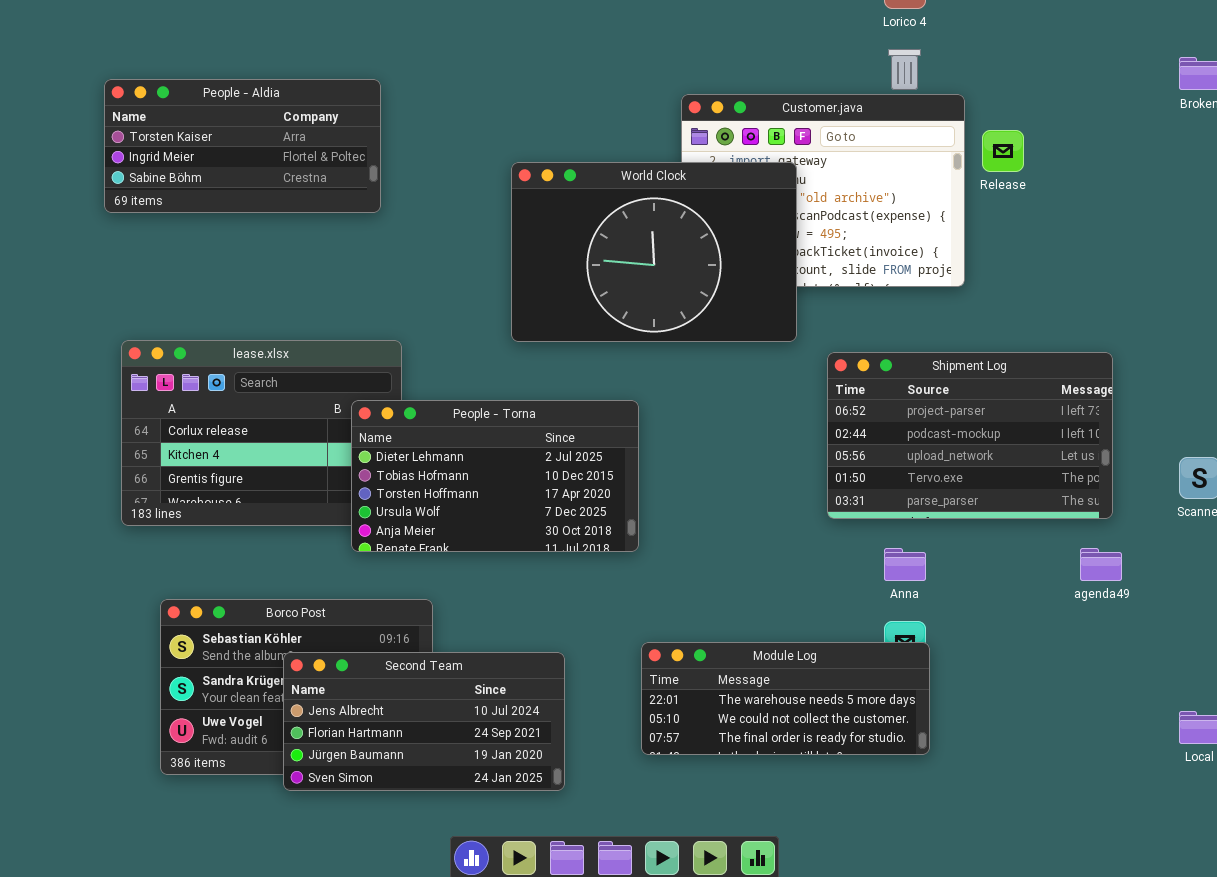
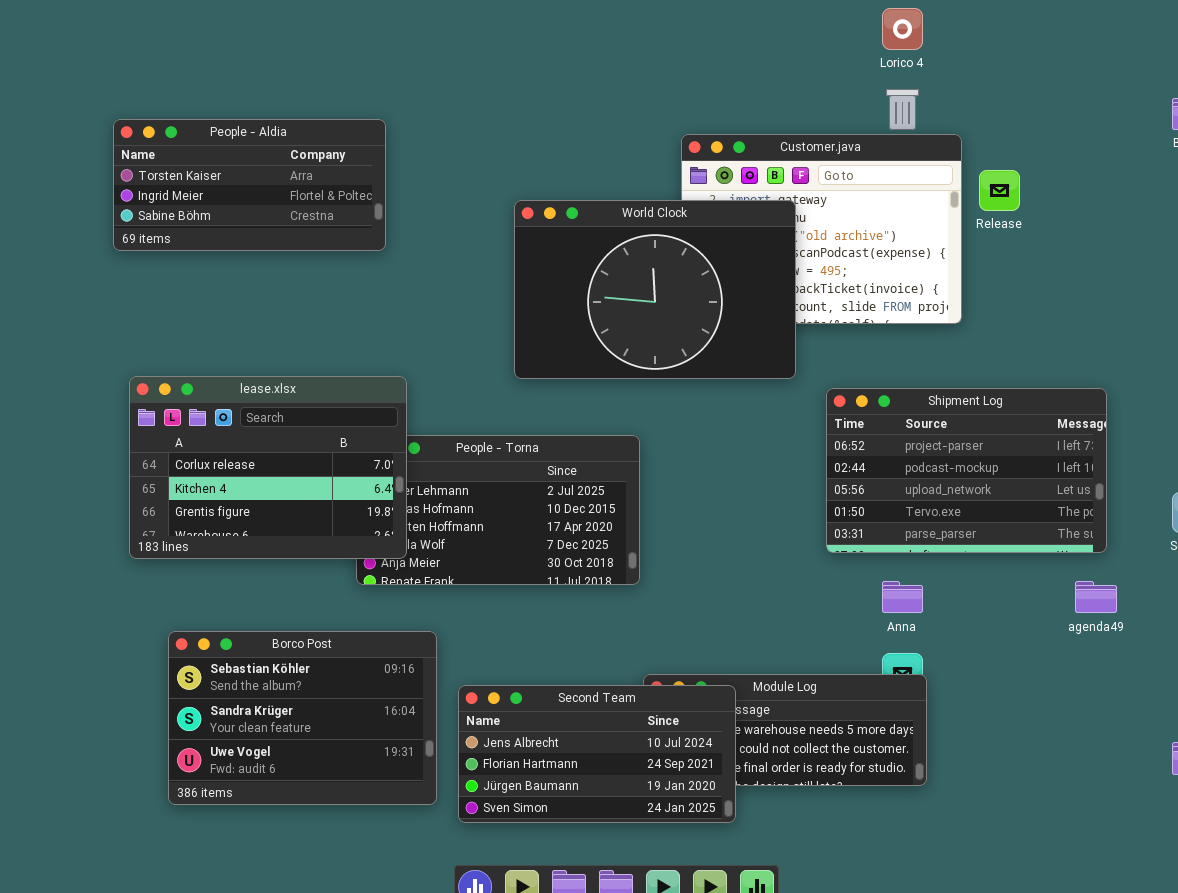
lease.xlsx: [121,340,402,526] -> [129,376,407,559], raised
Second Team: [283,652,565,791] -> [458,685,736,823], moved

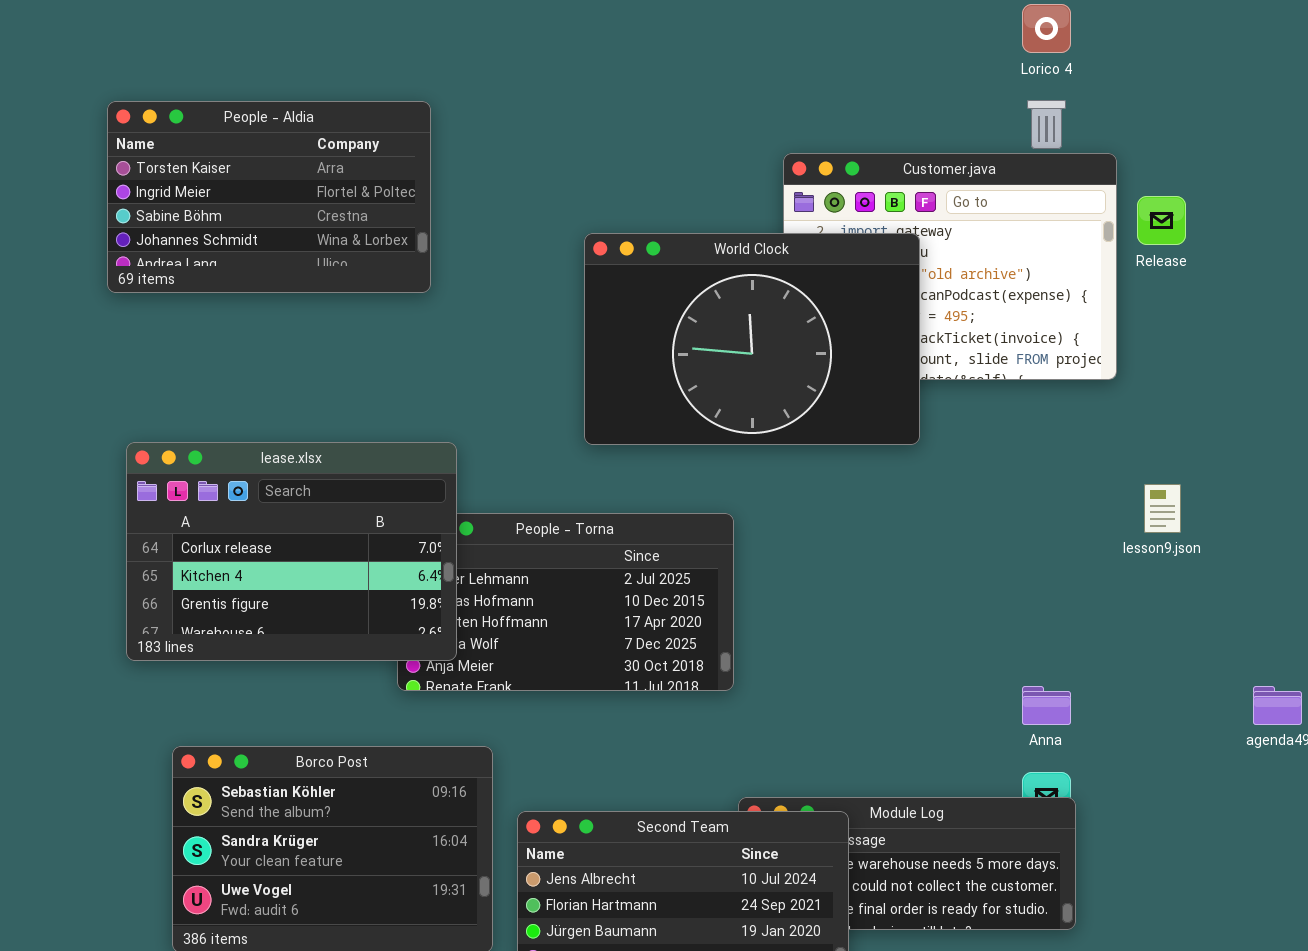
People - Aldia: [113,119,386,251] -> [107,101,431,293], resized
Shipment Log: [826,388,1107,553] -> none, closed

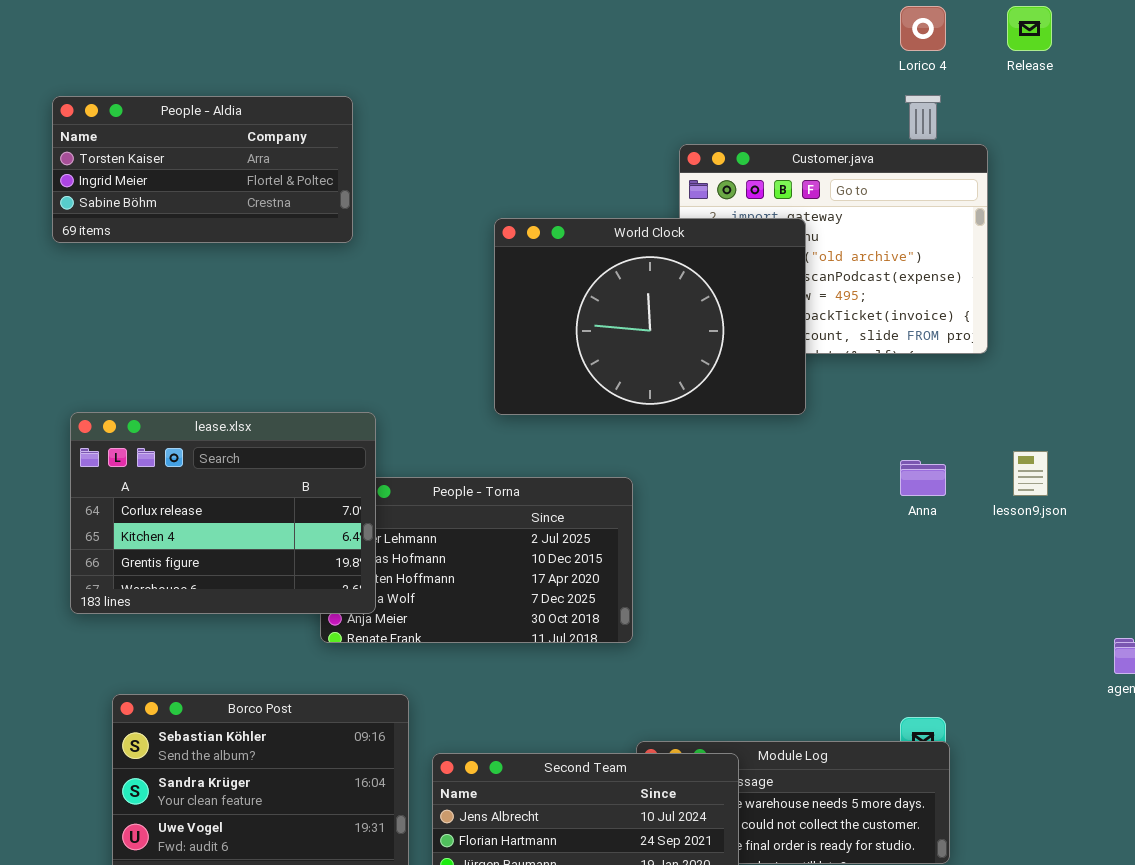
People - Aldia: [107,101,431,293] -> [52,96,353,243], resized
Release: [1137,196,1186,245] -> [1007,6,1052,51], moved
Anna: [1022,686,1071,725] -> [900,460,946,496], moved

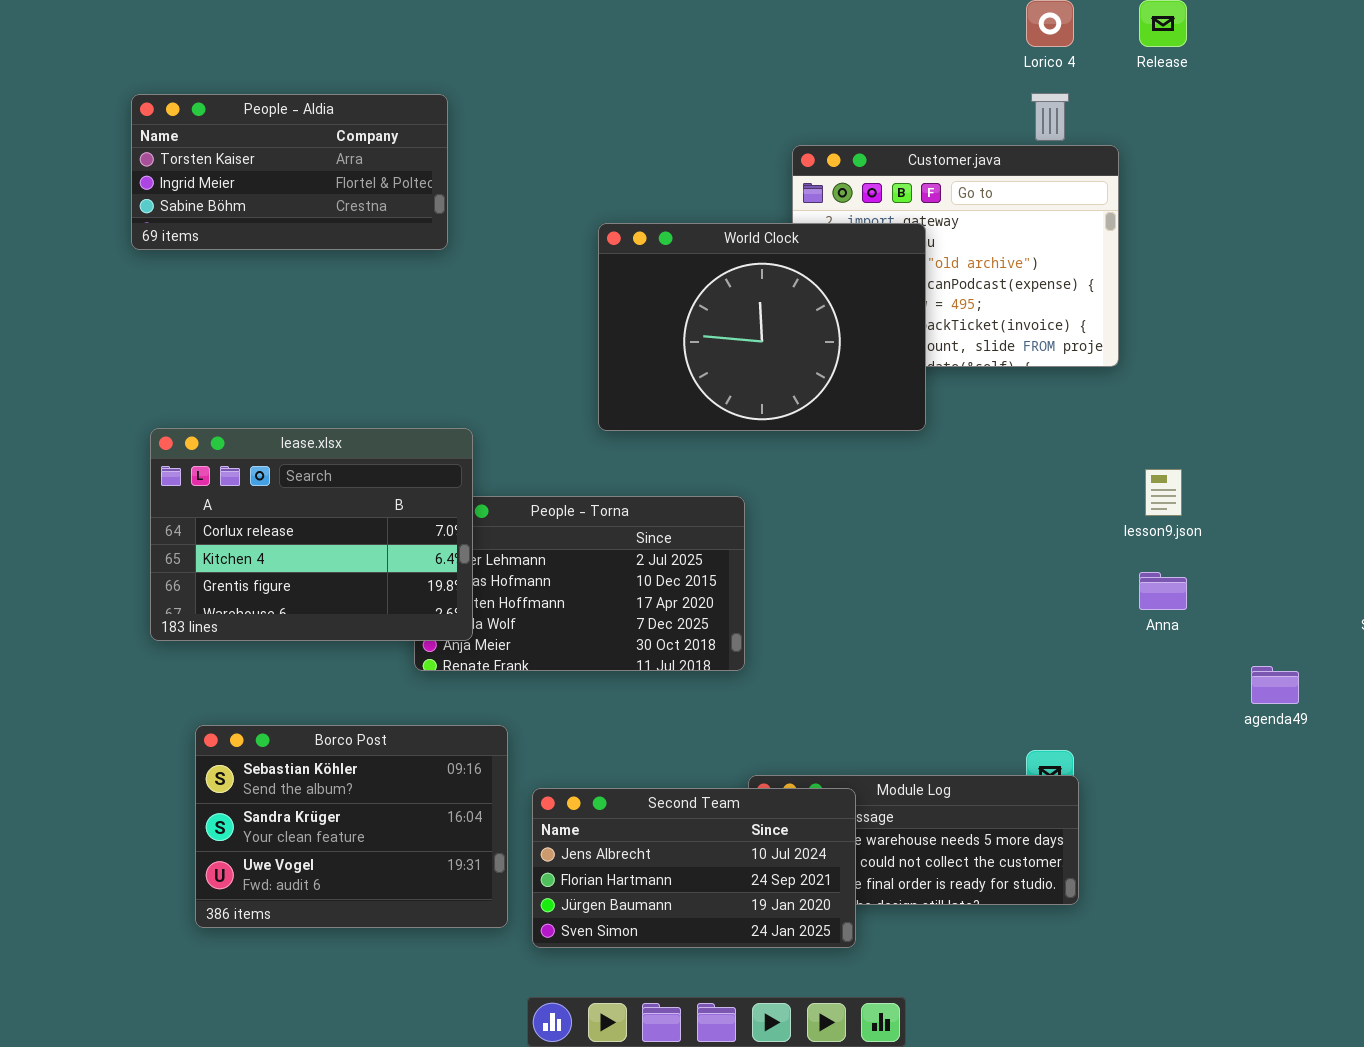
Anna: [900,460,946,496] -> [1139,572,1187,610], moved

